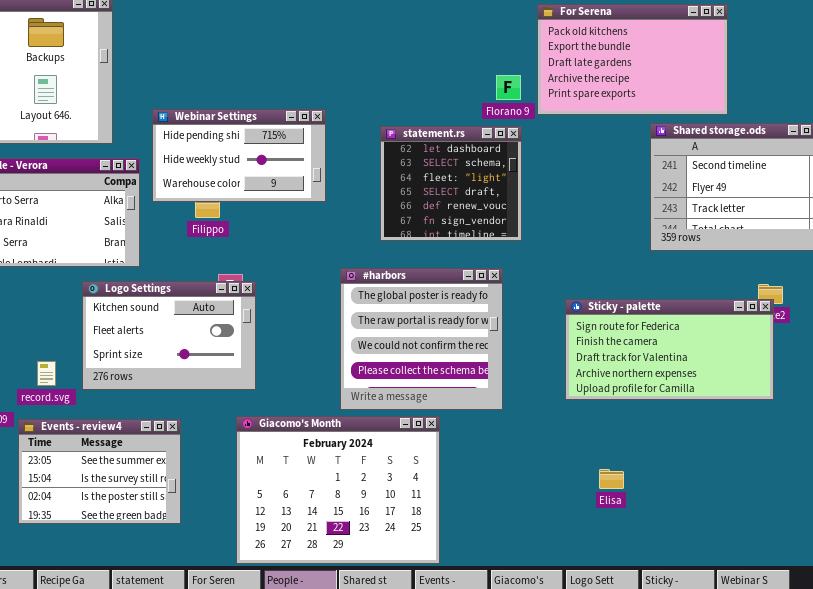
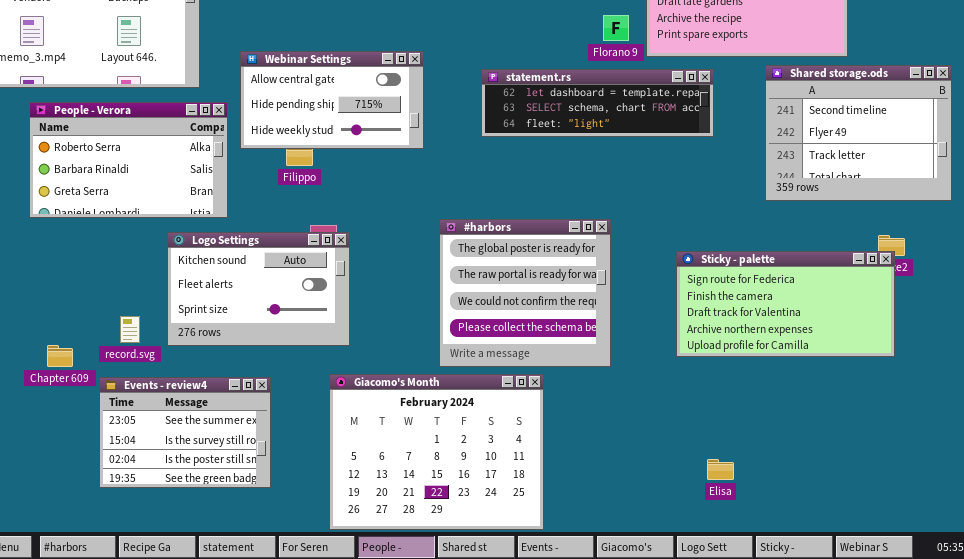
Webinar Settings: [152,109,326,202] -> [240,51,424,149], scrolled up 1 row
statement.rs: [380,126,522,241] -> [481,69,714,137], resized
Elisa: [599,469,624,489] -> [707,459,734,480], moved

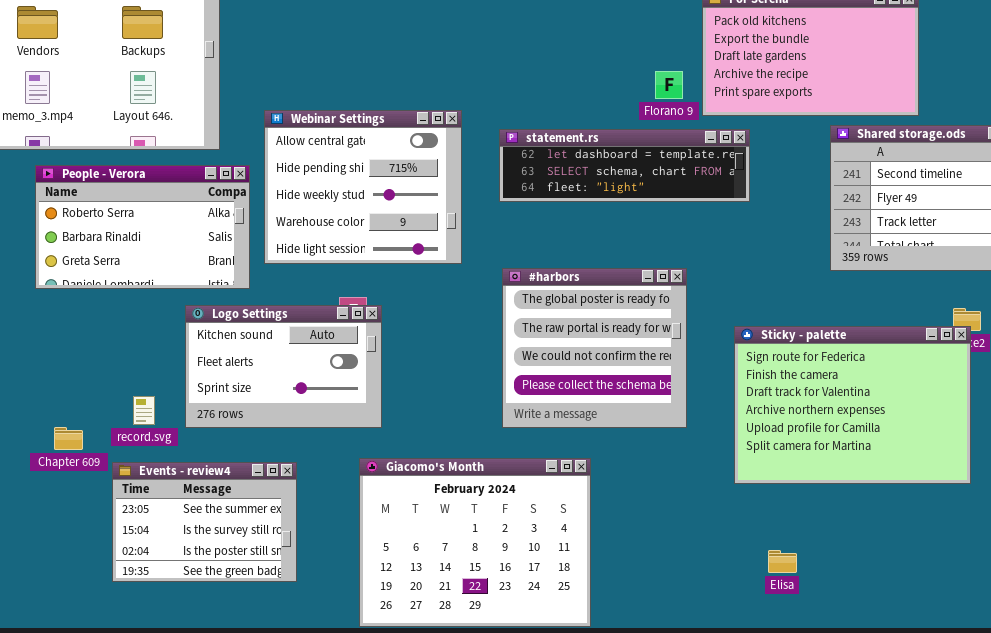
Webinar Settings: [240,51,424,149] -> [264,110,462,264], resized
statement.rs: [481,69,714,137] -> [499,129,750,202], moved
#harbors: [439,219,611,367] -> [502,268,687,428], moved
Sticky - palette: [676,251,895,357] -> [734,326,971,484], resized

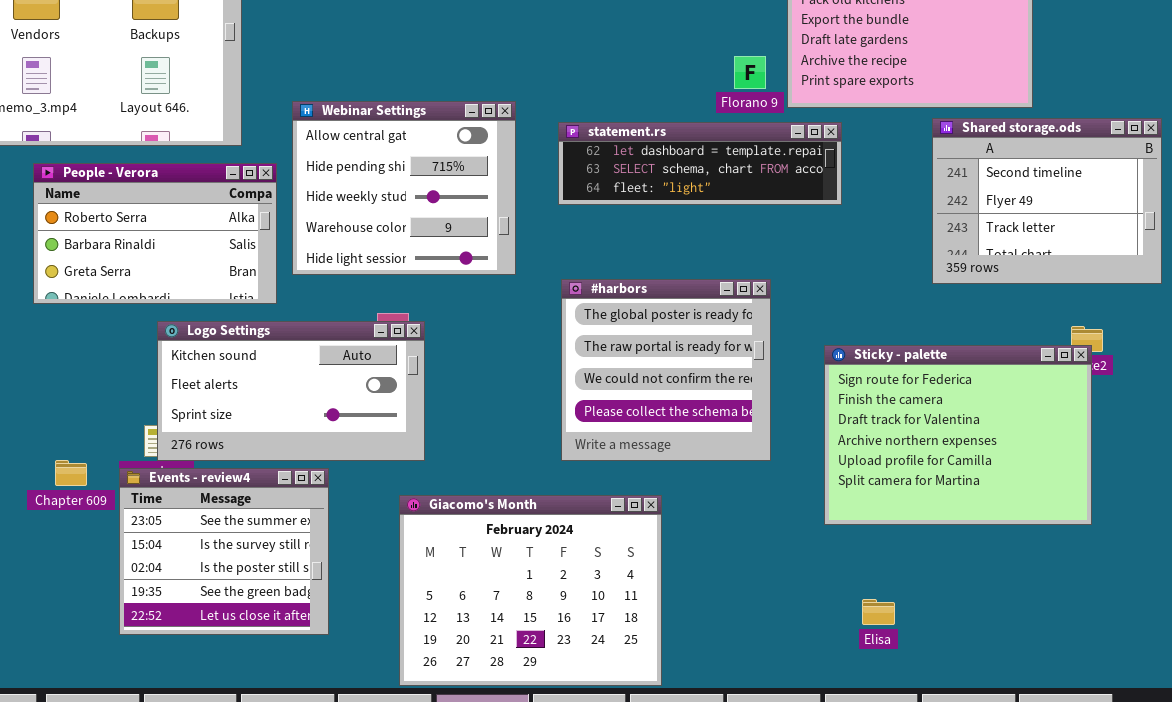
Logo Settings: [185,305,382,428] -> [157,321,425,461], resized
Events - review4: [112,462,297,582] -> [119,468,329,635], resized

